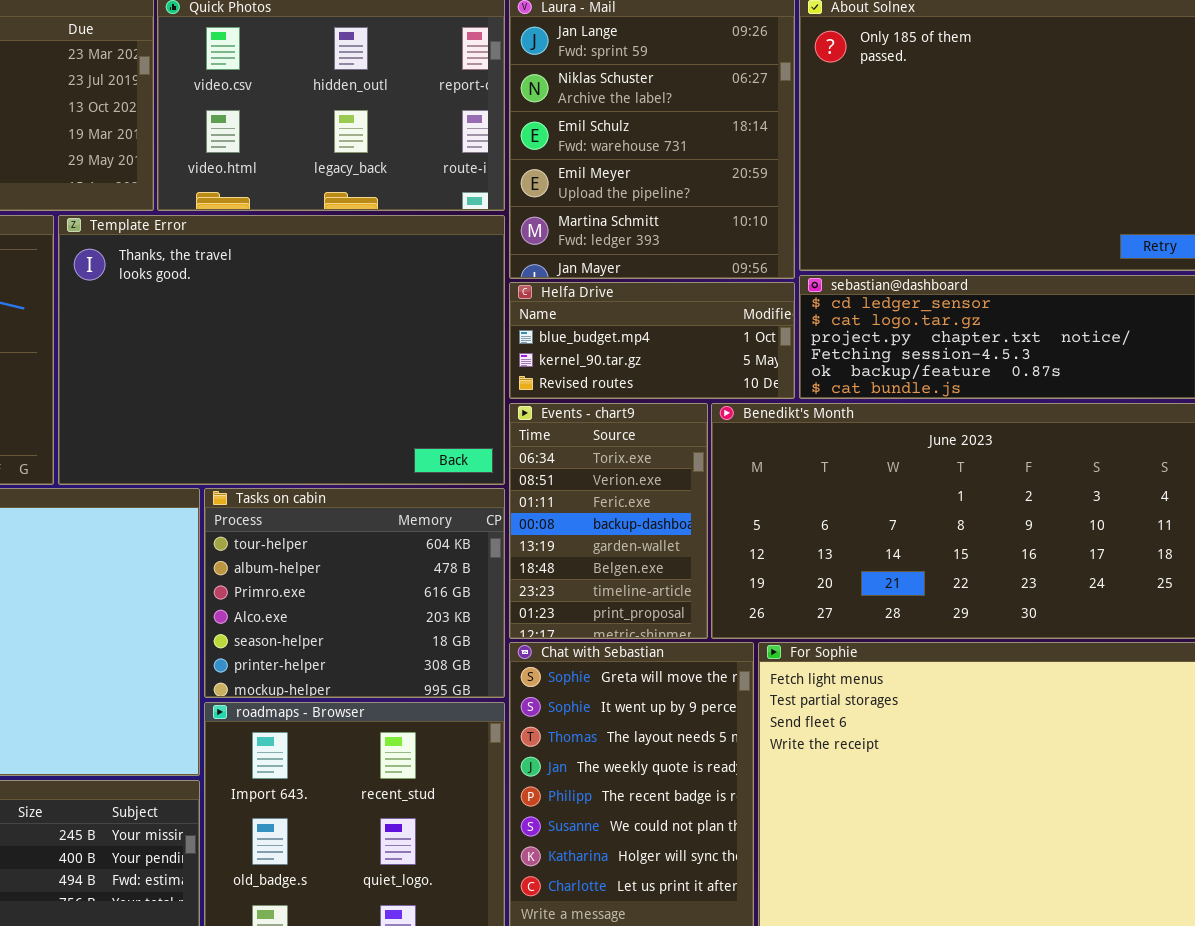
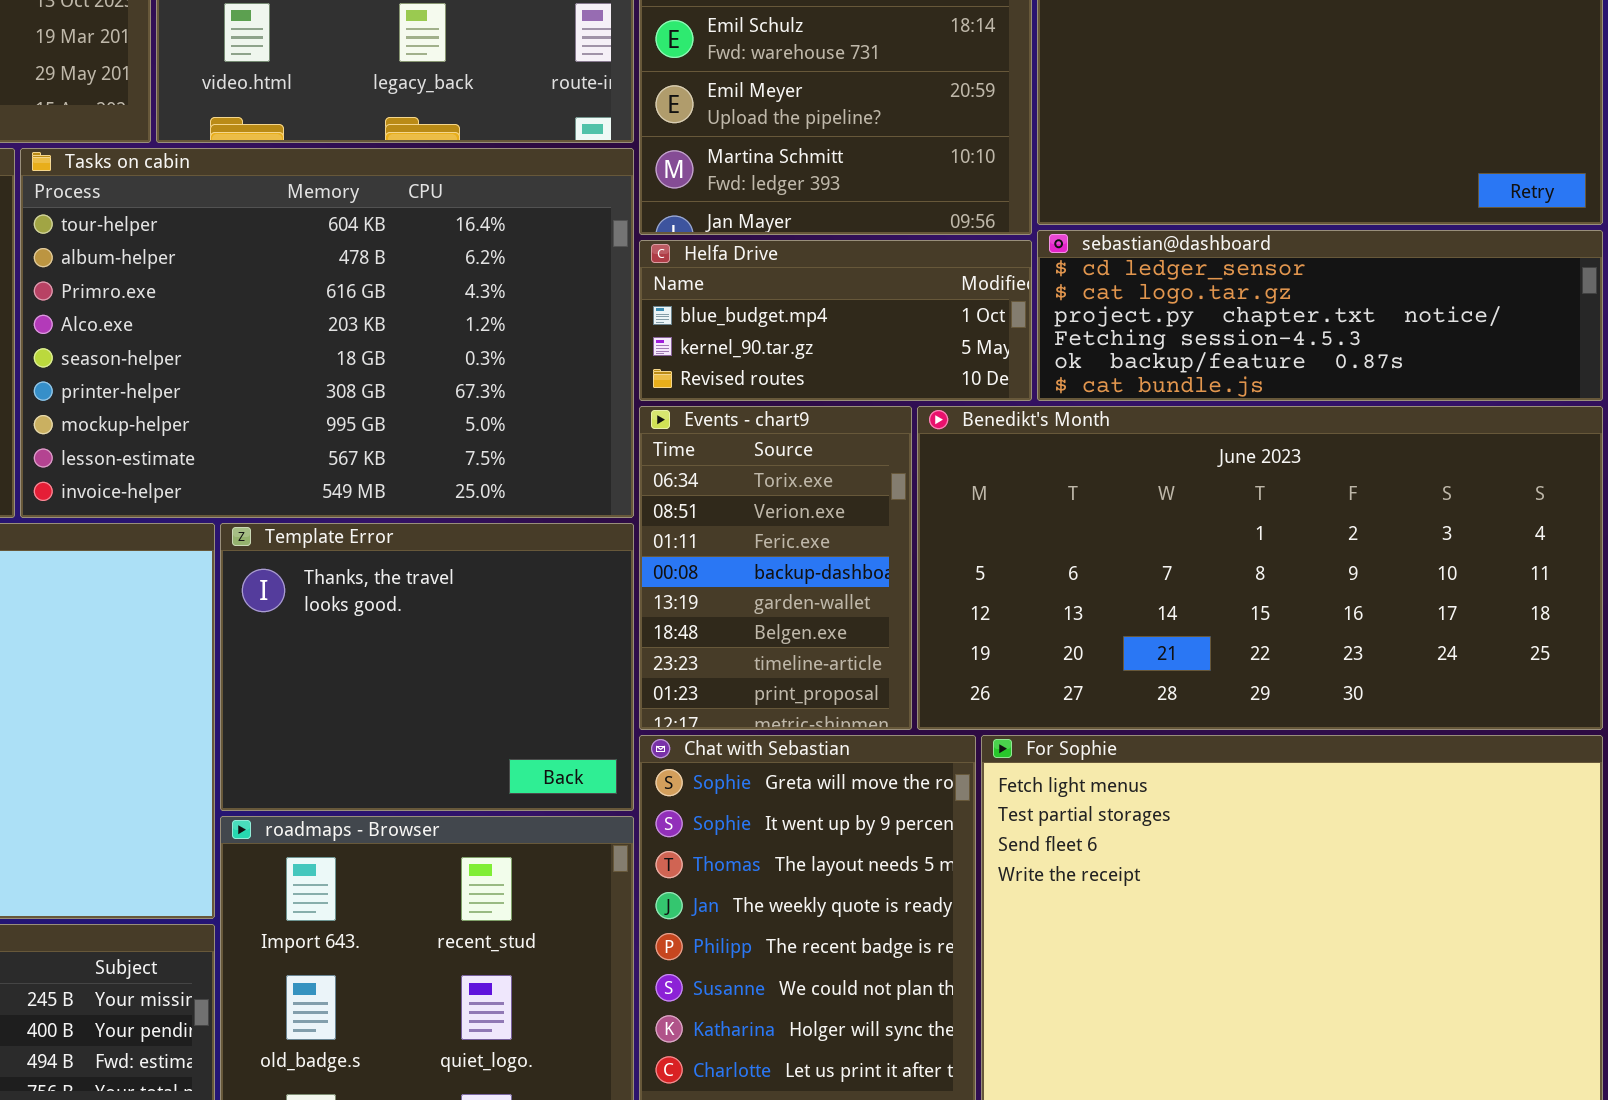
Template Error: [58,215,505,485] -> [220,523,634,811], moved, resized
Tasks on cabin: [204,488,505,698] -> [20,148,634,518], moved, resized

